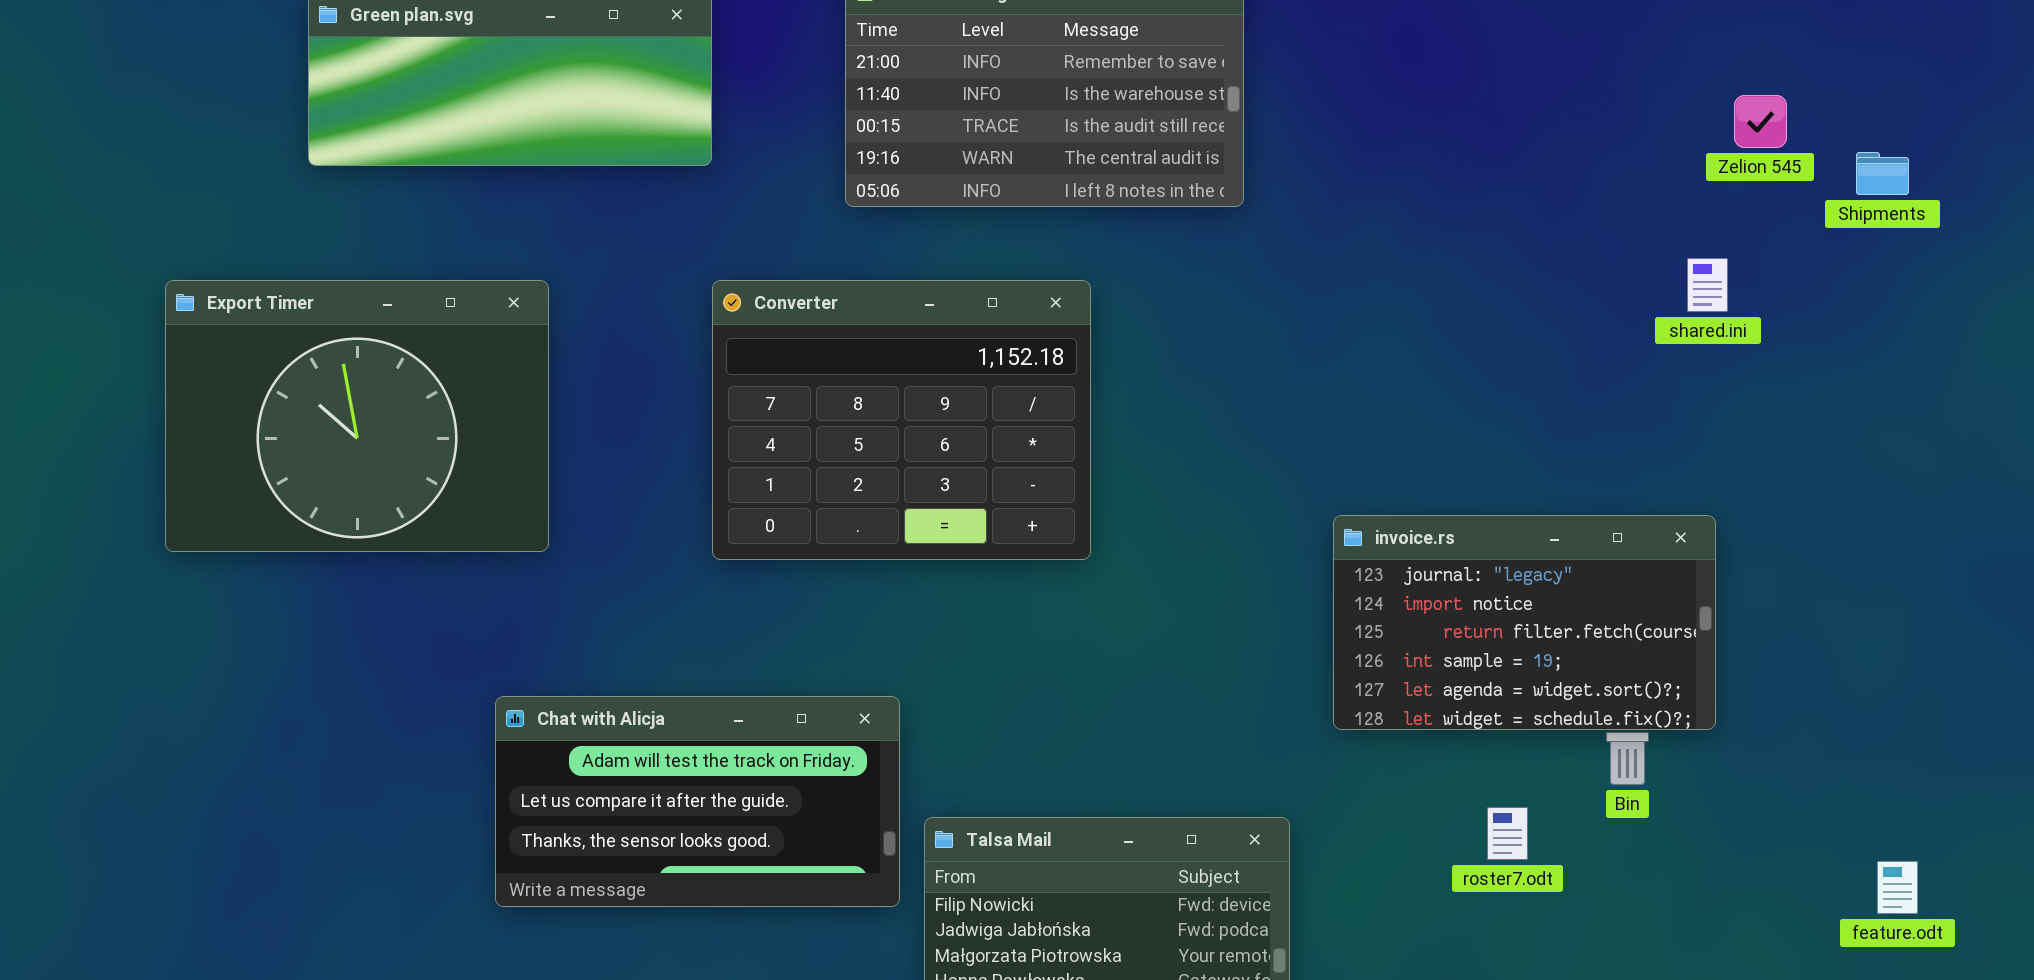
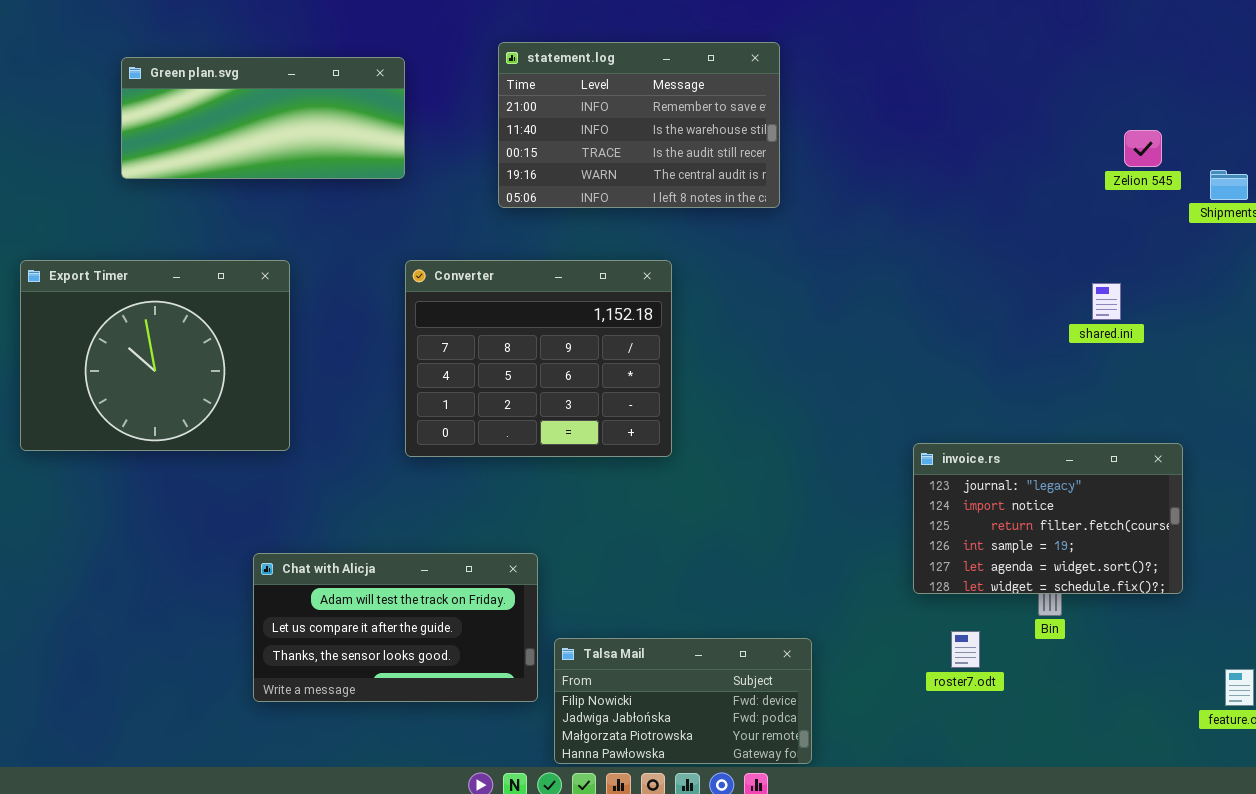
shared.ini: [1687,258,1728,312] -> [1092,283,1121,320], moved
invoice.rs: [1333,515,1716,730] -> [913,443,1183,594], moved

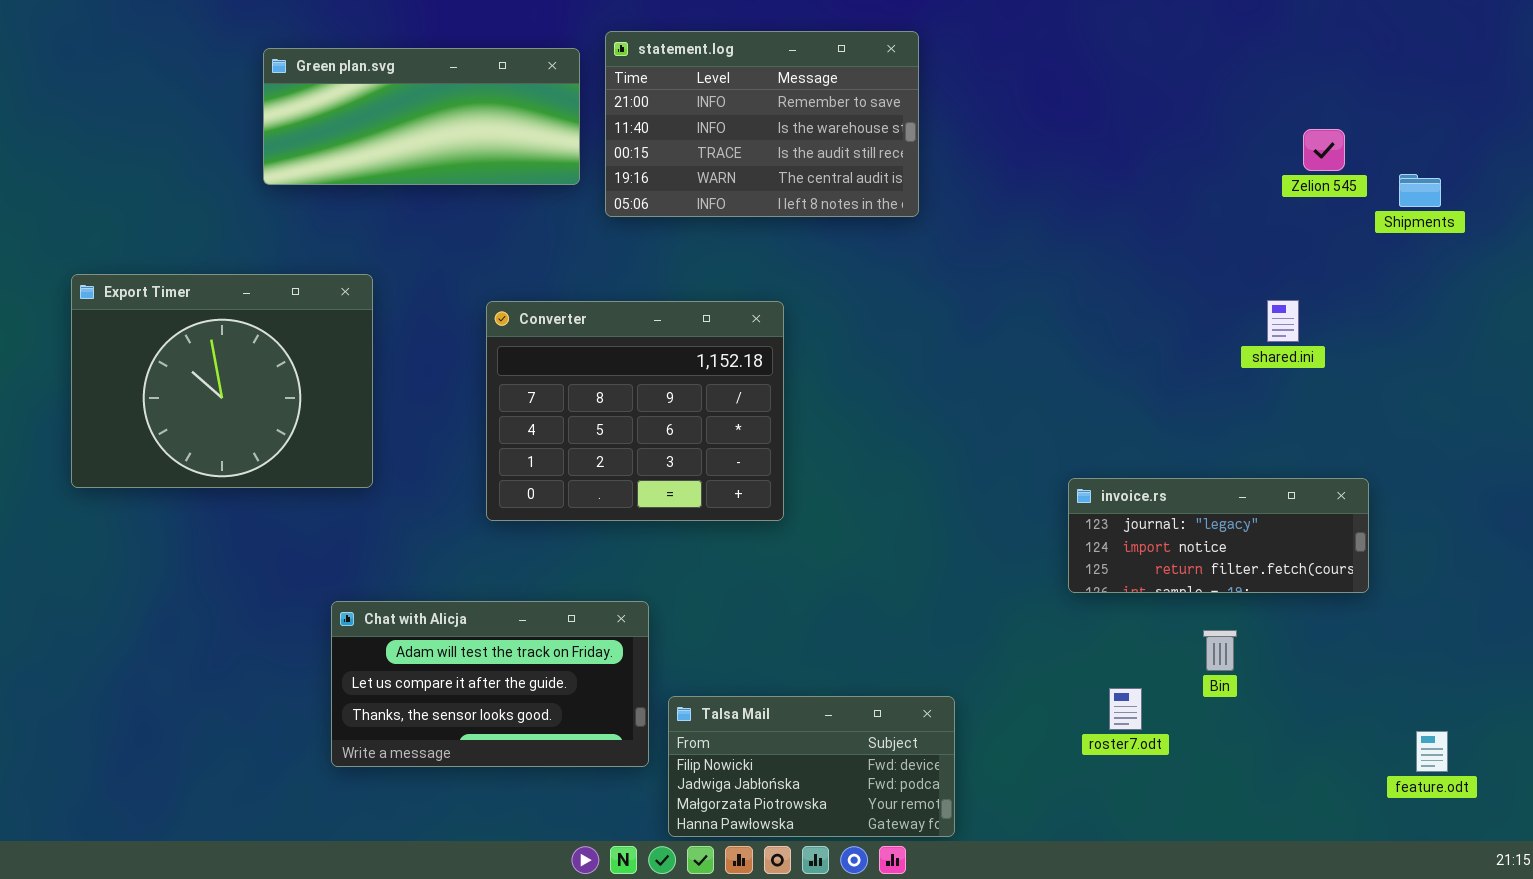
Green plan.svg: [121,57,405,179] -> [263,48,580,185], moved
Converter: [405,260,672,457] -> [486,301,784,521], moved
invoice.rs: [913,443,1183,594] -> [1068,478,1369,593], resized

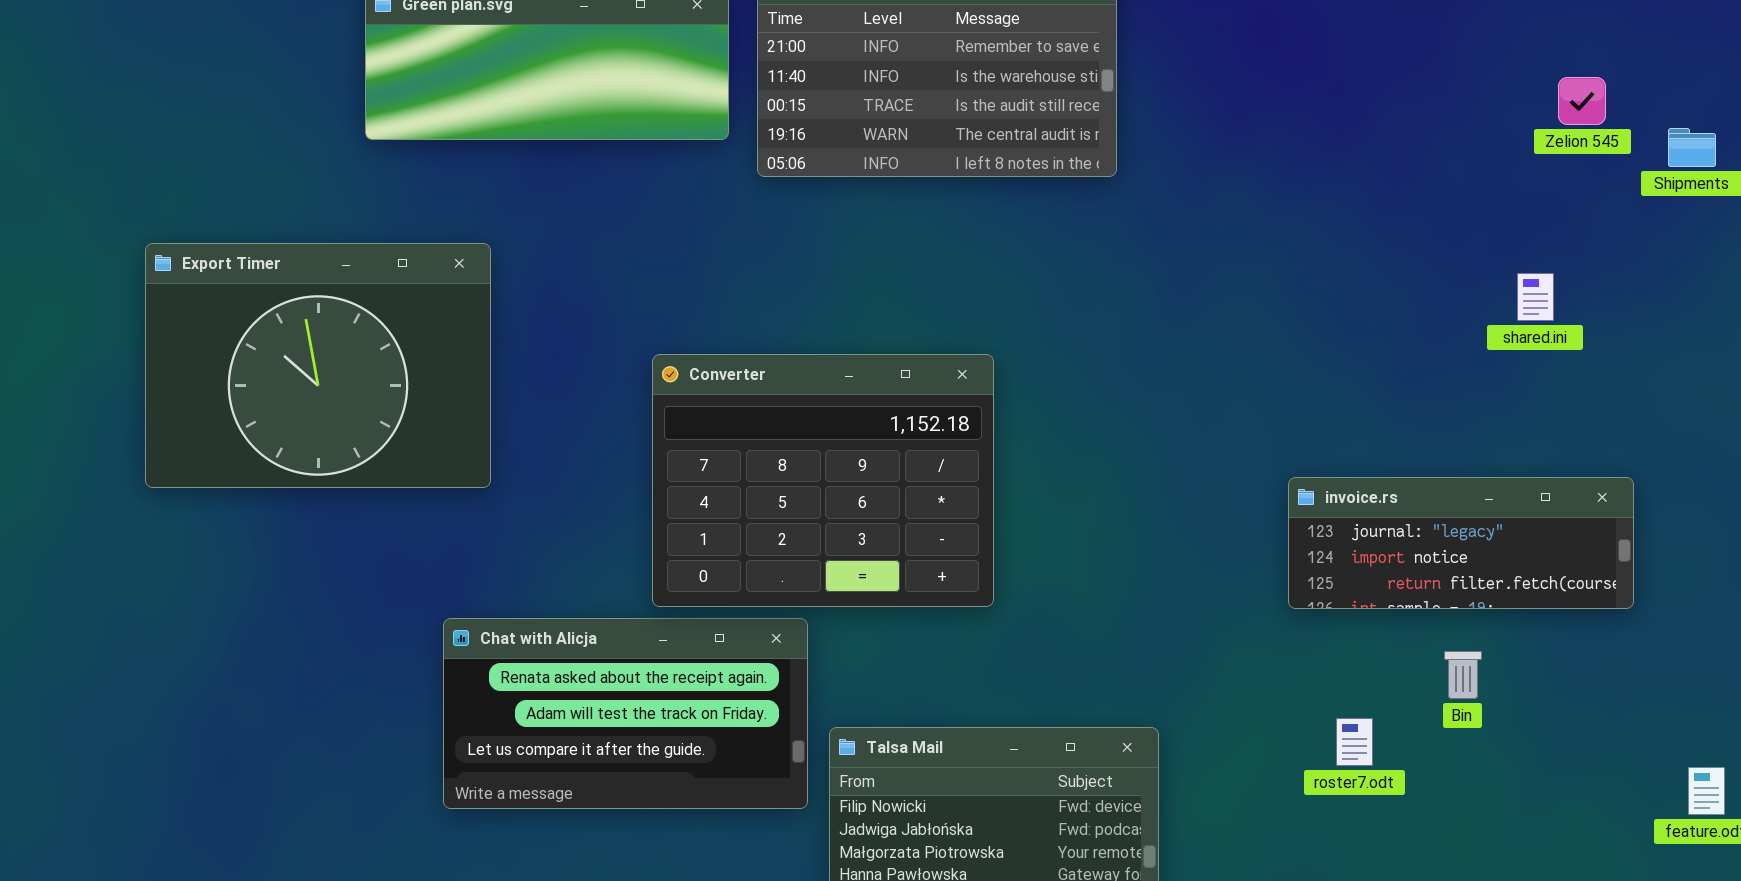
Converter: [486,301,784,521] -> [652,354,994,607], moved
Chat with Alicja: [331,601,649,767] -> [443,618,808,809], scrolled up 1 row

